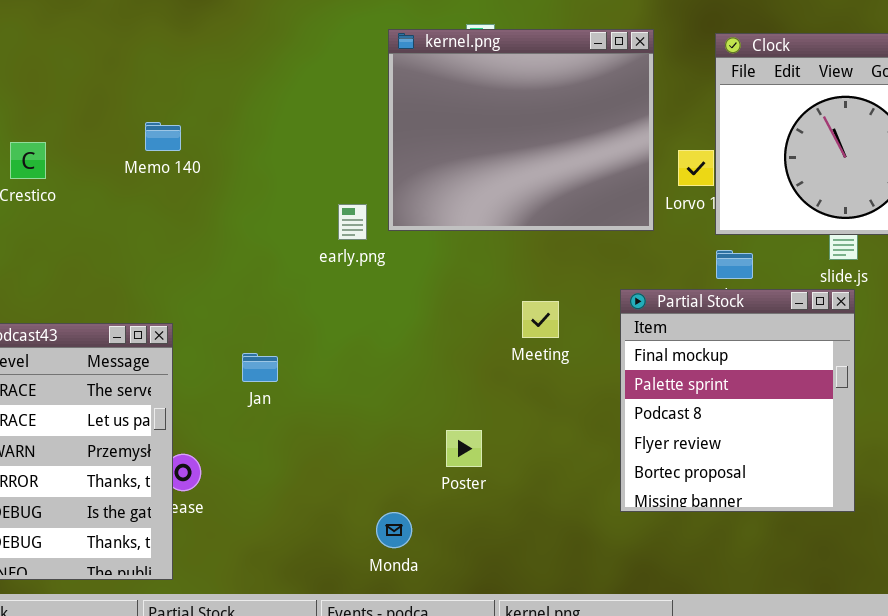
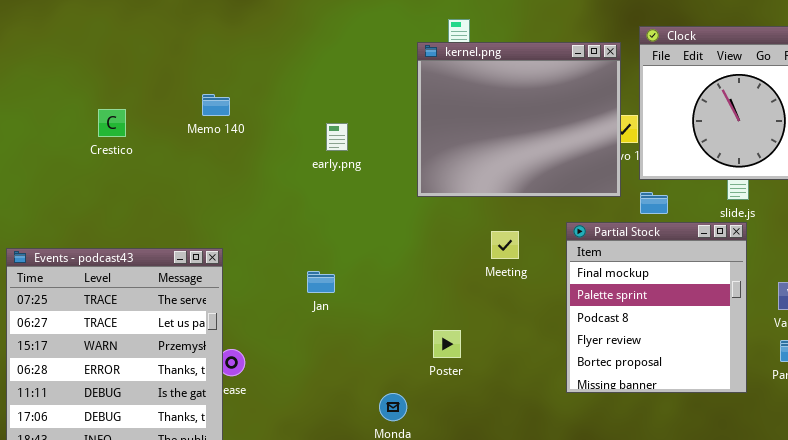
kernel.png: [388,29,654,231] -> [417,42,621,197], moved
early.png: [338,204,367,240] -> [326,123,348,151], moved
Jan: [242,353,278,382] -> [307,271,335,293], moved

